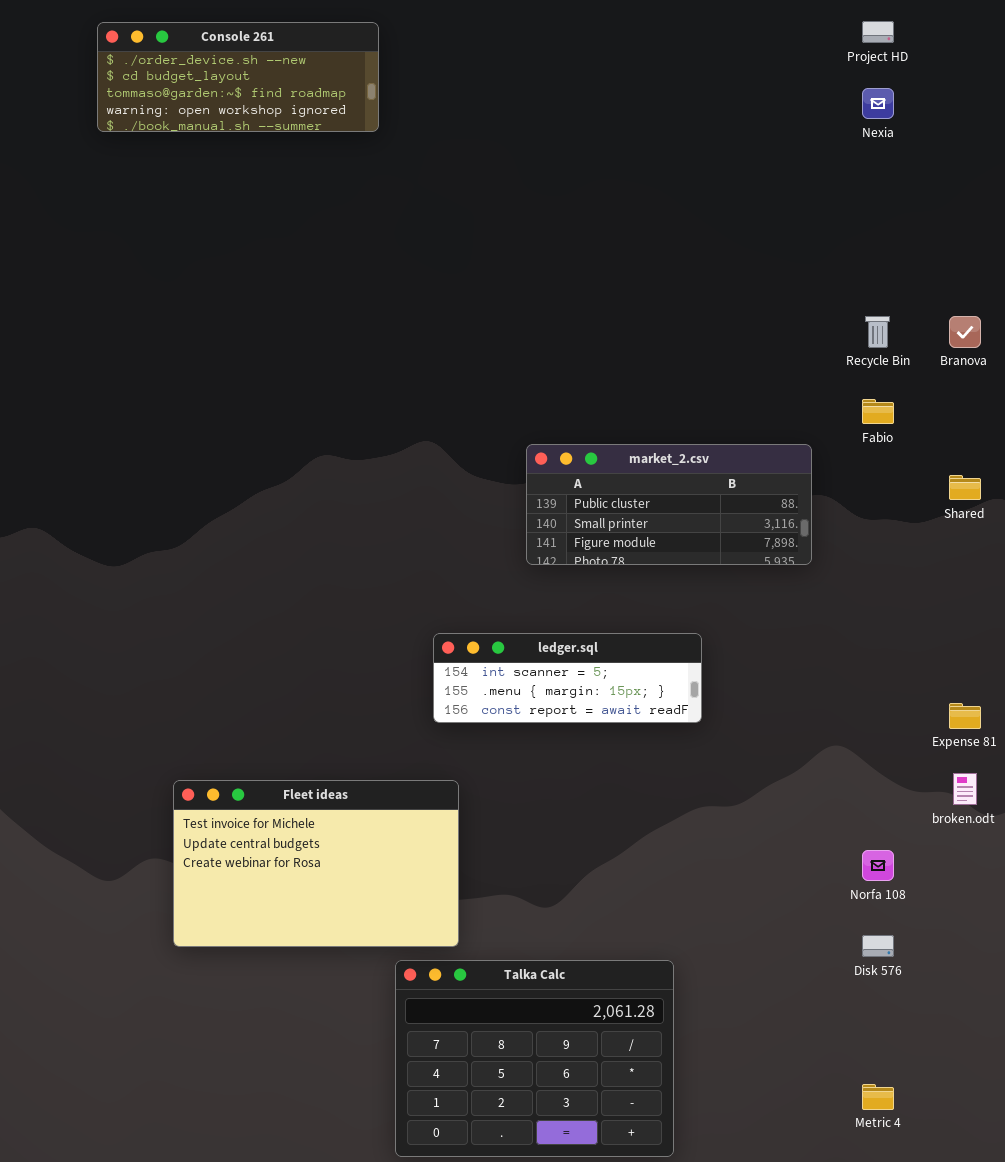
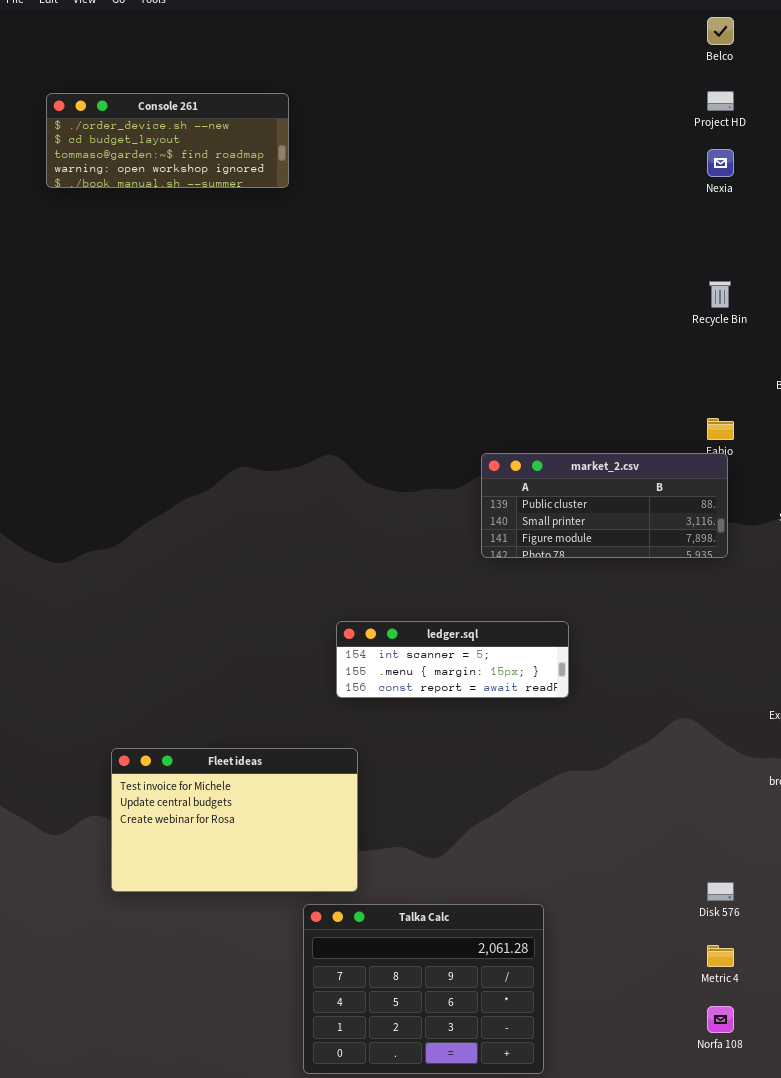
Recycle Bin: [865,316,890,348] -> [709,281,731,308], moved
market_2.csv: [526,444,812,565] -> [481,453,728,558], moved
Norfa 108: [862,850,894,881] -> [707,1006,734,1033], moved
Metric 4: [862,1084,894,1110] -> [707,945,734,967], moved

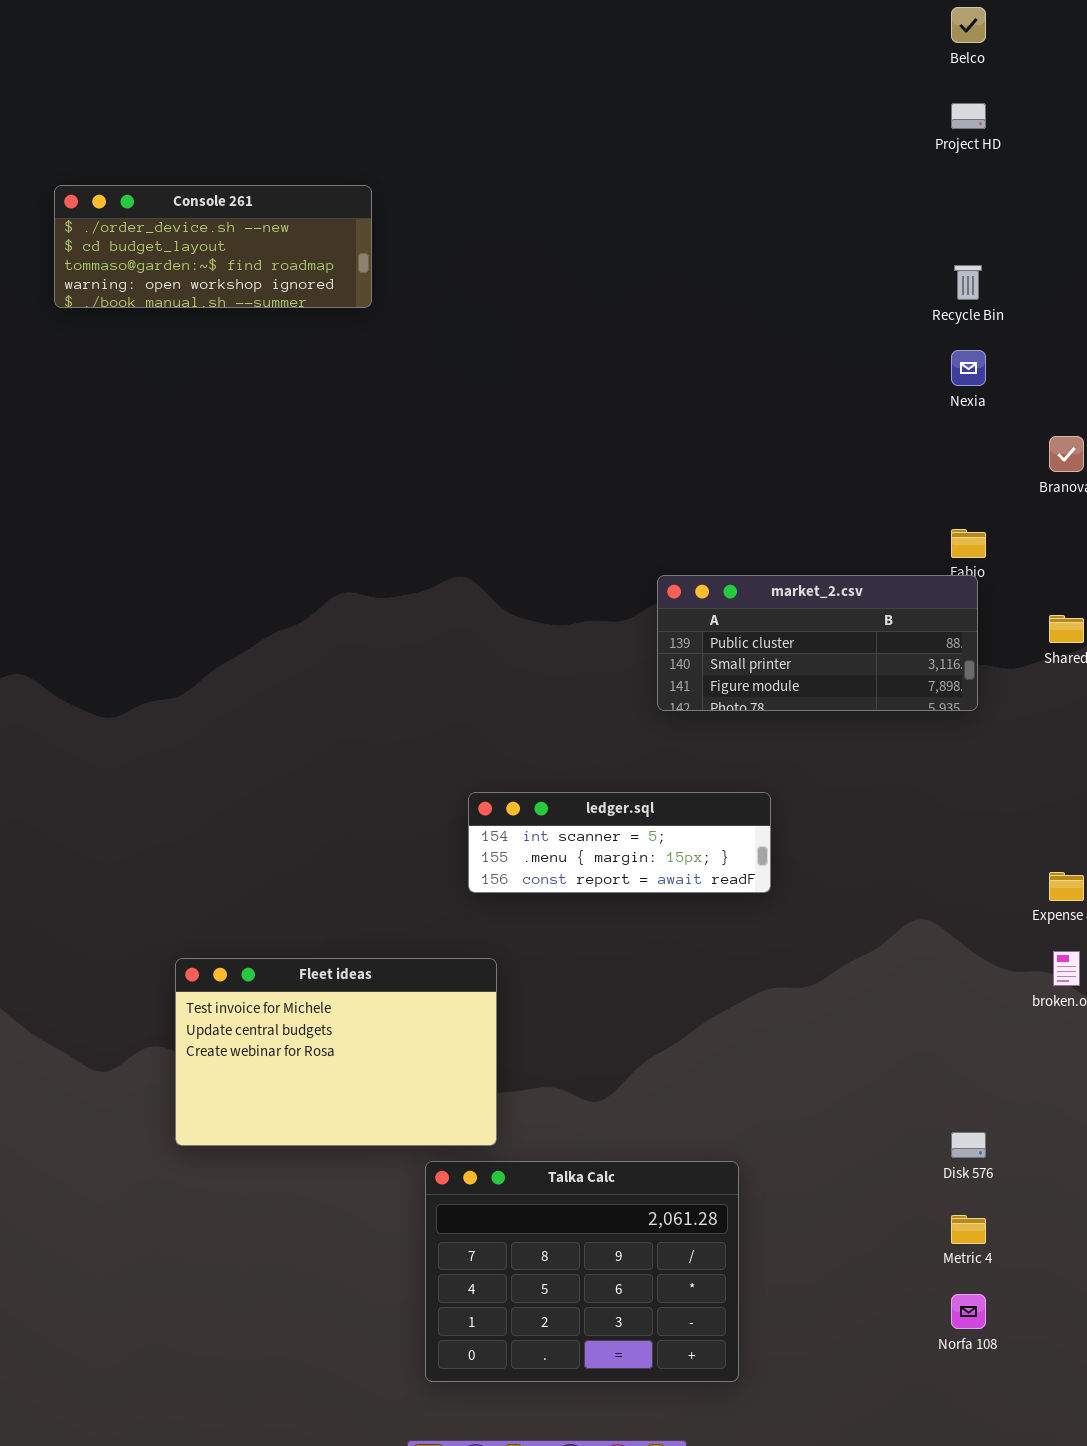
Console 261: [46,93,289,188] -> [54,185,372,308], moved
Nexia: [707,149,734,177] -> [951,350,986,386], moved
Recycle Bin: [709,281,731,308] -> [954,265,982,300], moved

